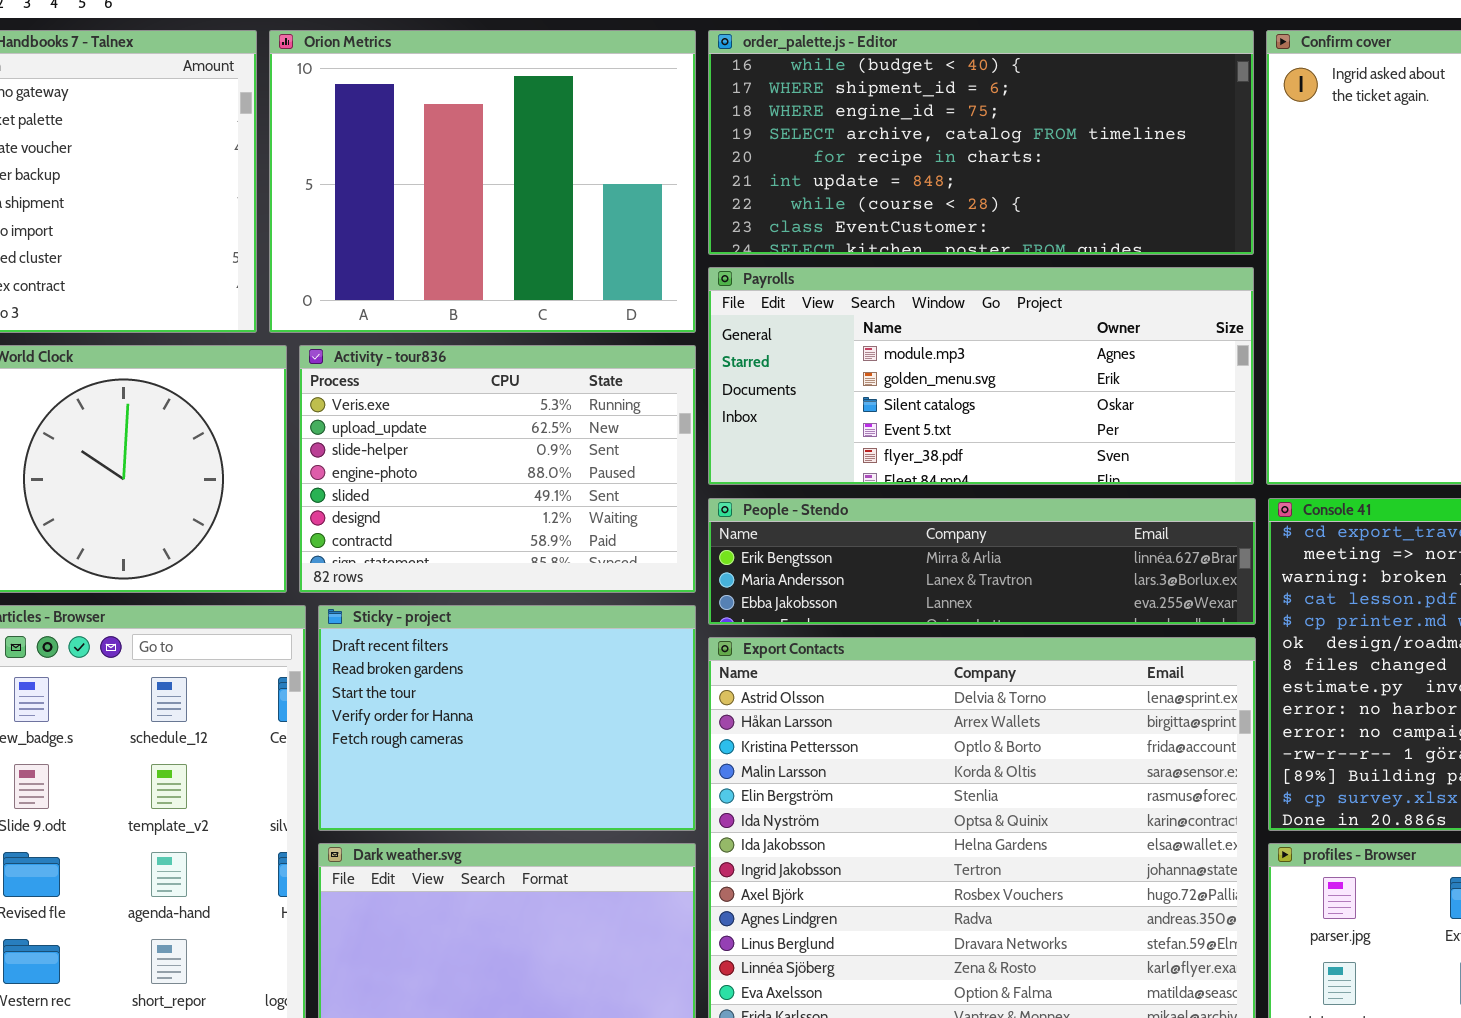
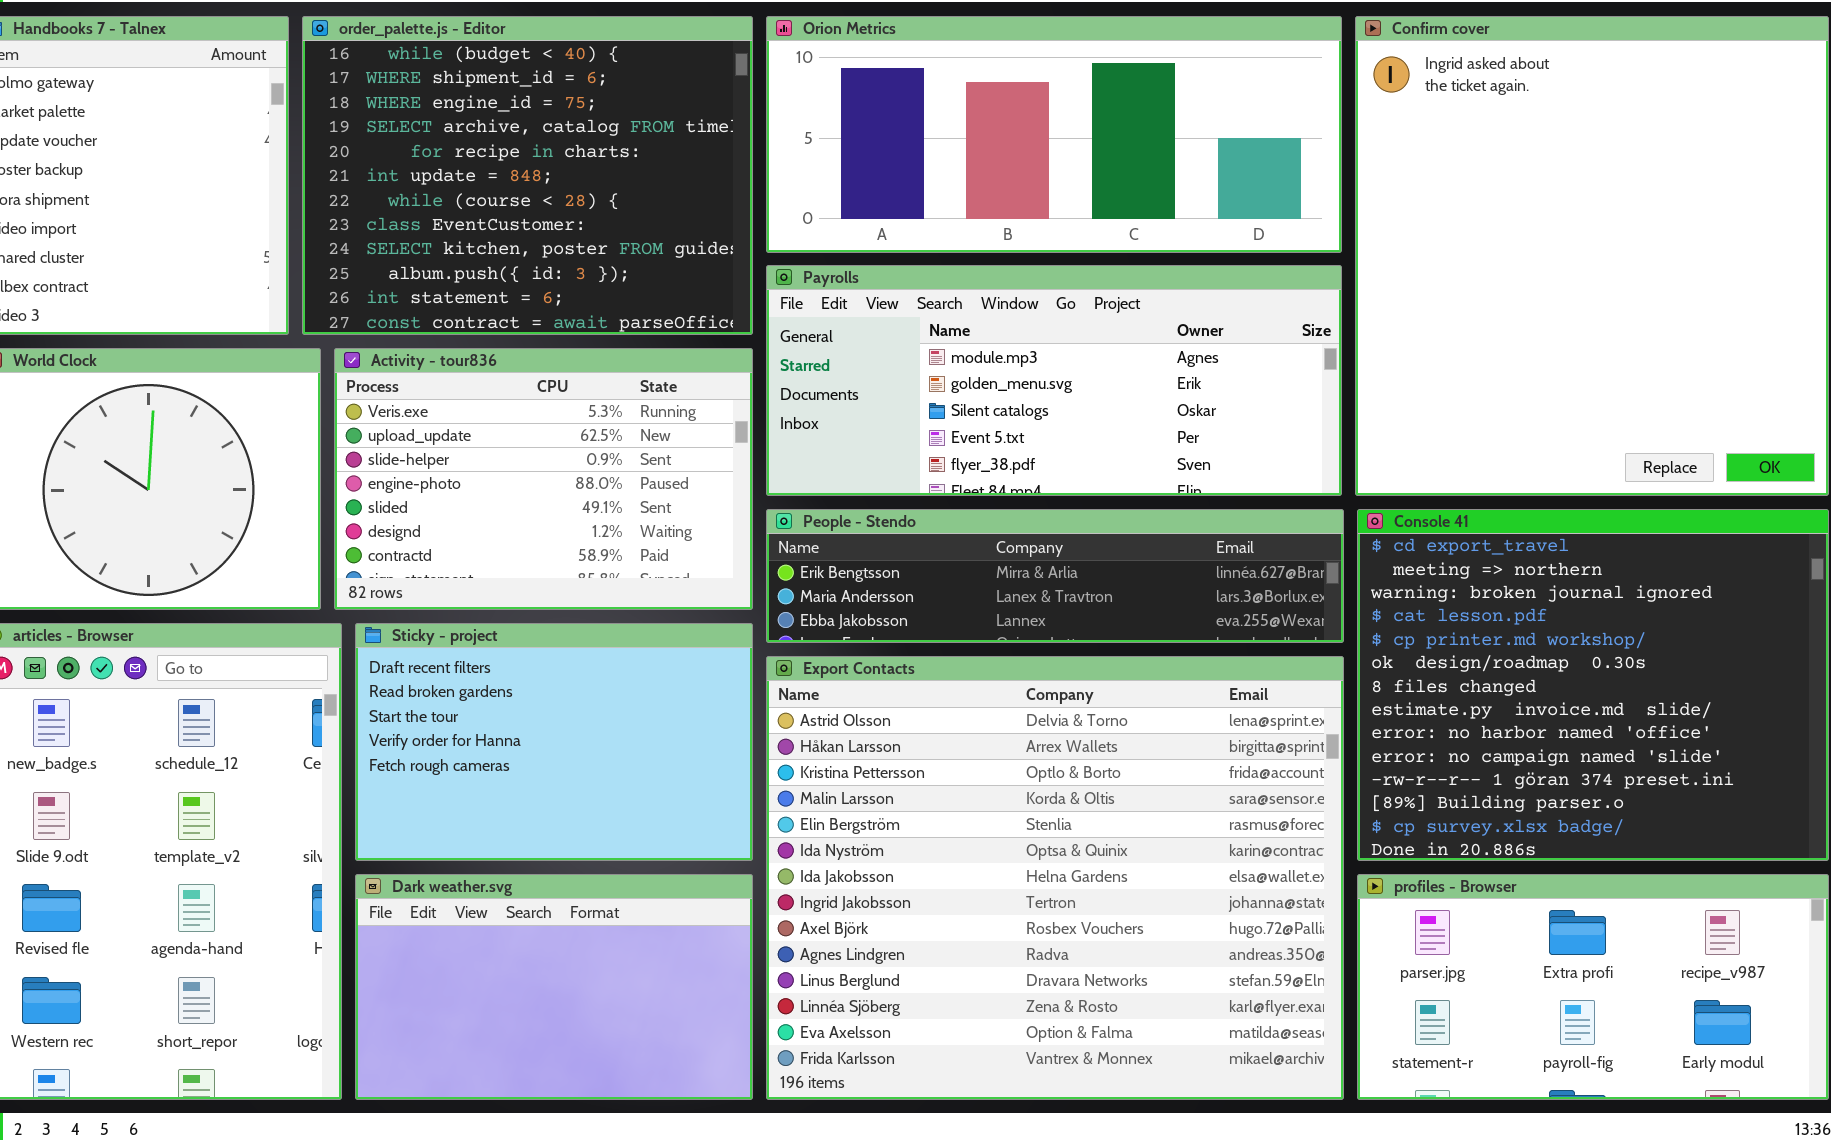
Orion Metrics: [269,30,696,333] -> [766,16,1342,253], moved, resized
order_palette.js - Editor: [708,30,1254,255] -> [302,16,753,335], moved, resized

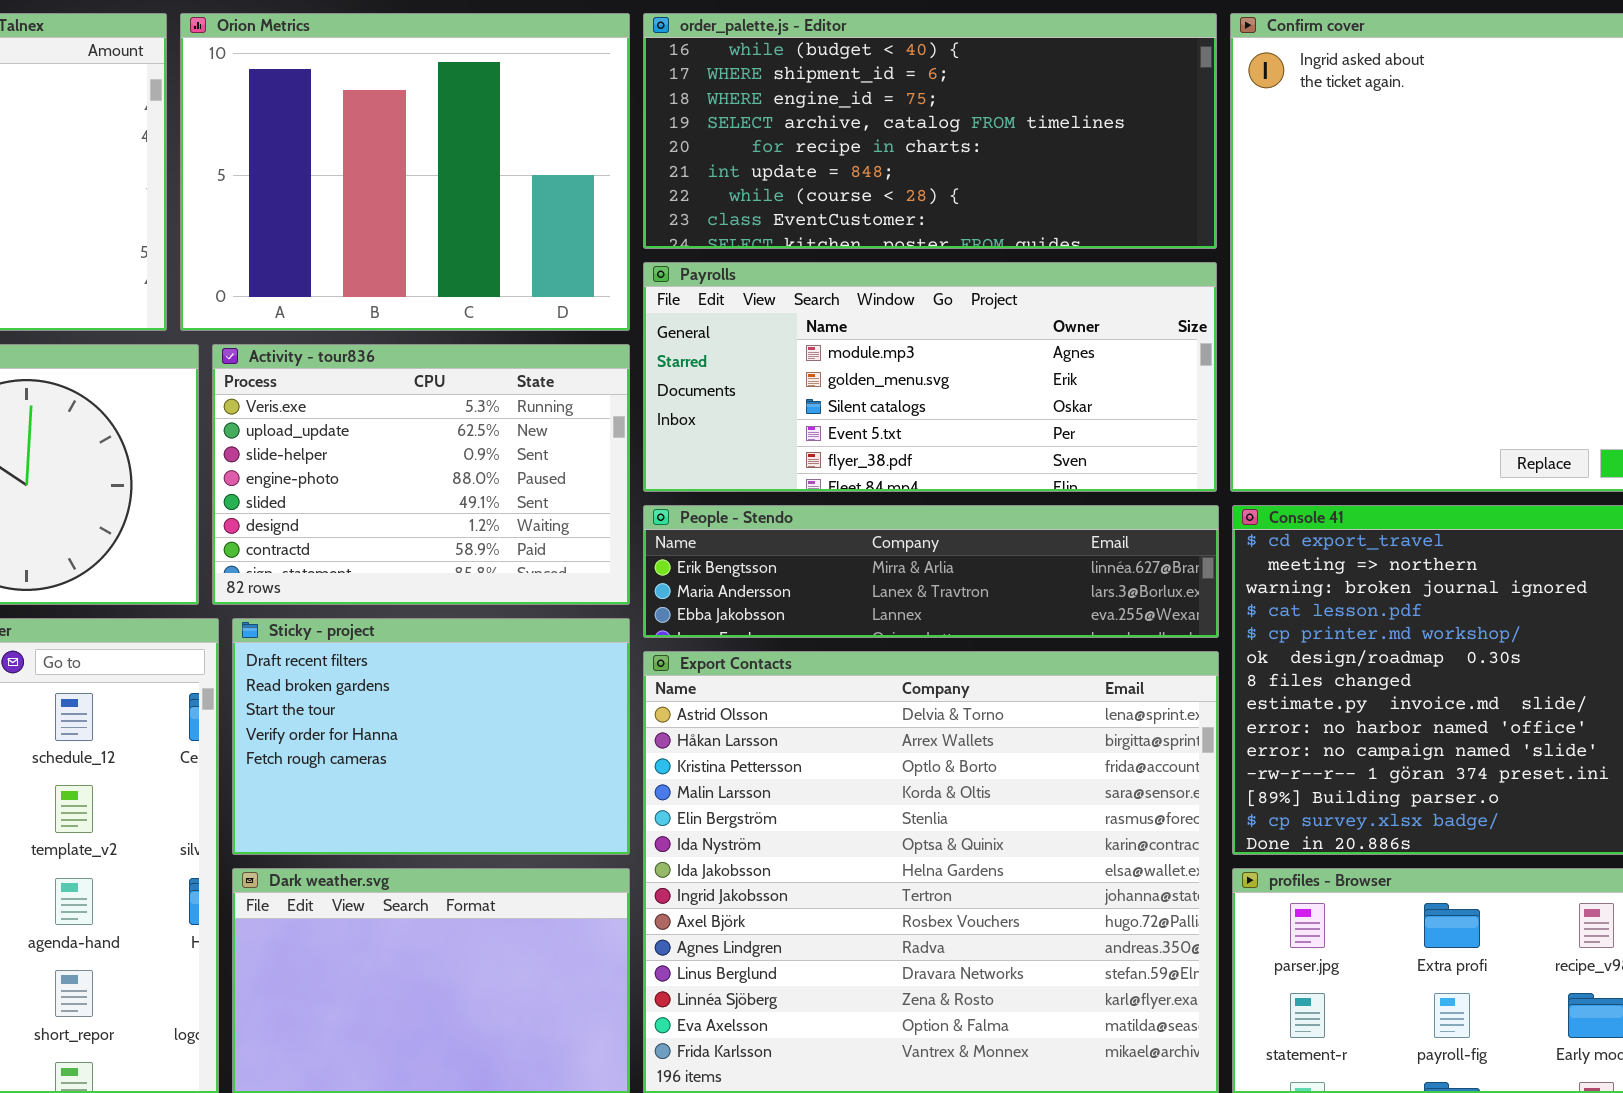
order_palette.js - Editor: [302,16,753,335] -> [643,13,1217,249], moved, resized
Orion Metrics: [766,16,1342,253] -> [180,13,630,331], moved, resized

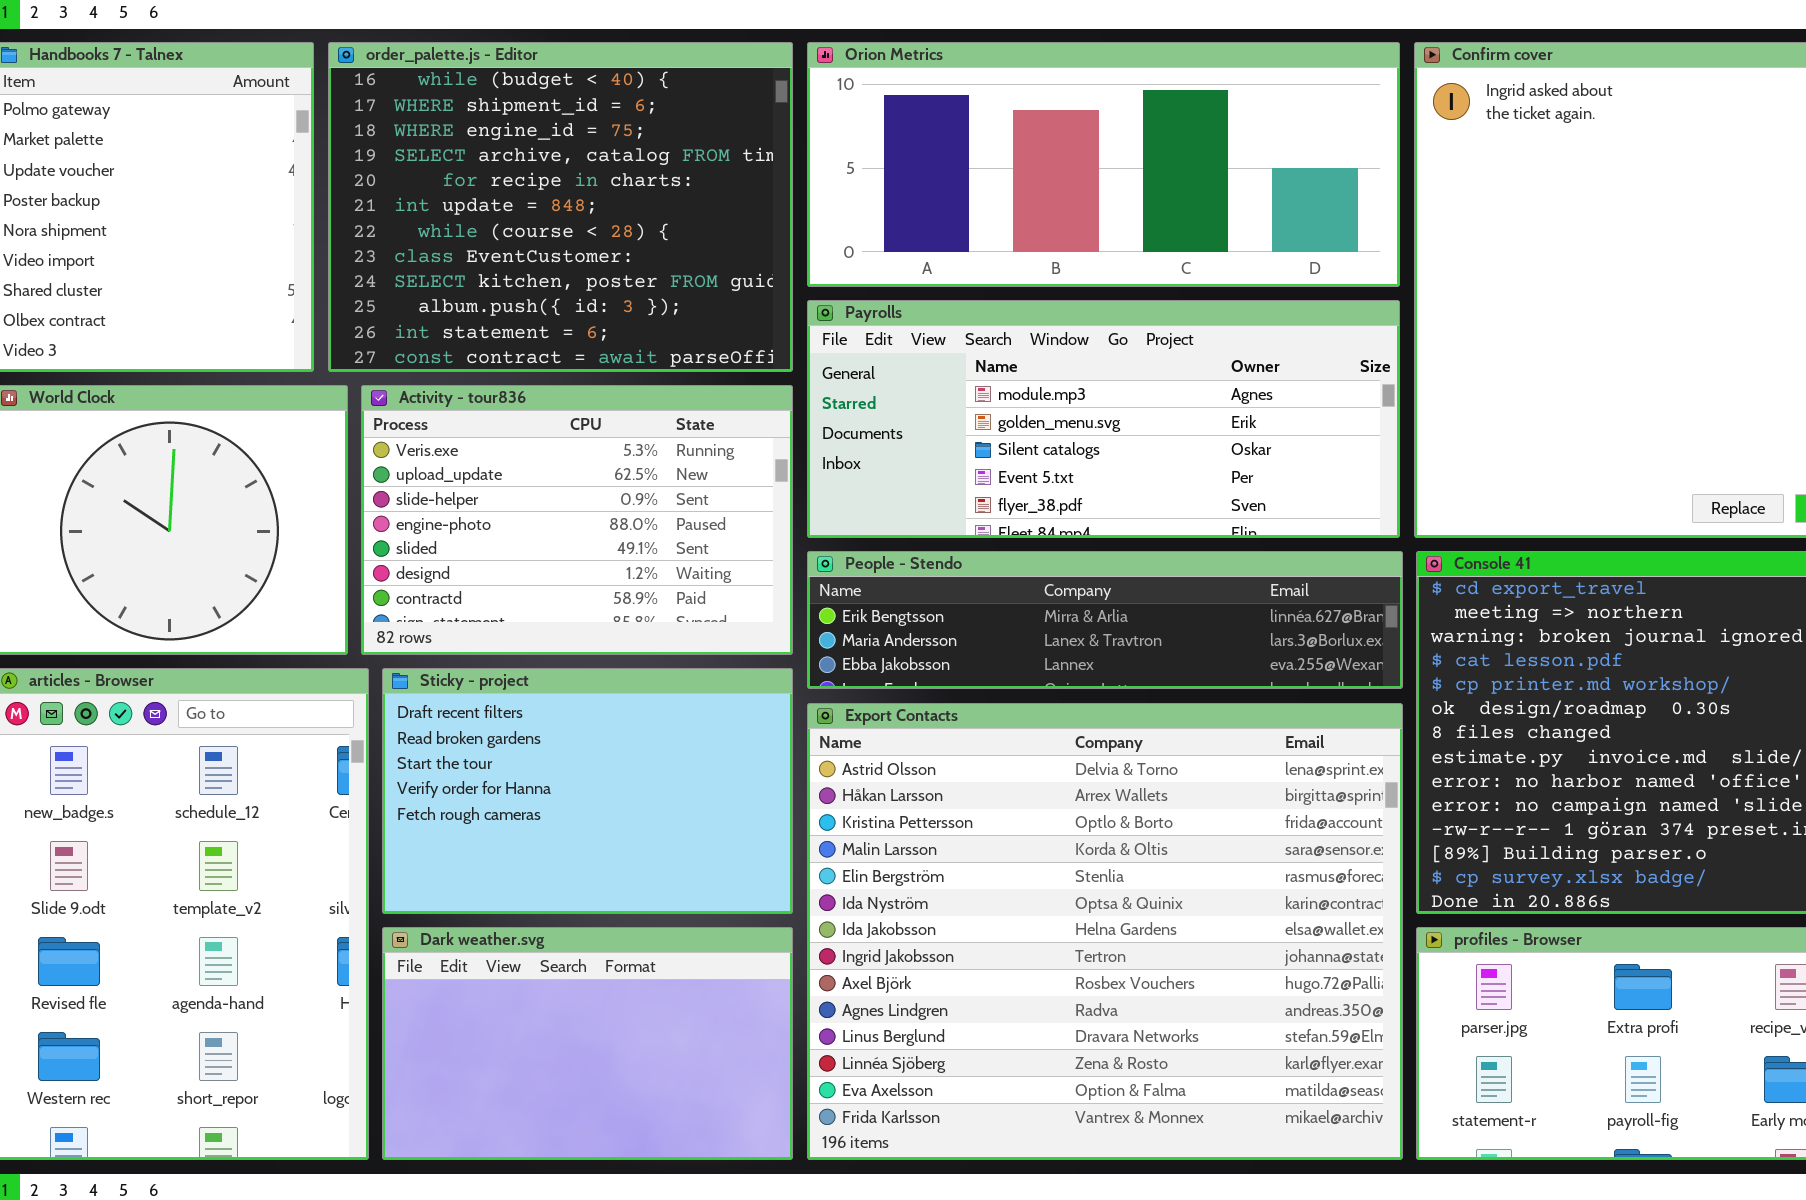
Orion Metrics: [180,13,630,331] -> [807,42,1400,287], moved, resized
order_palette.js - Editor: [643,13,1217,249] -> [328,42,793,372], moved, resized

